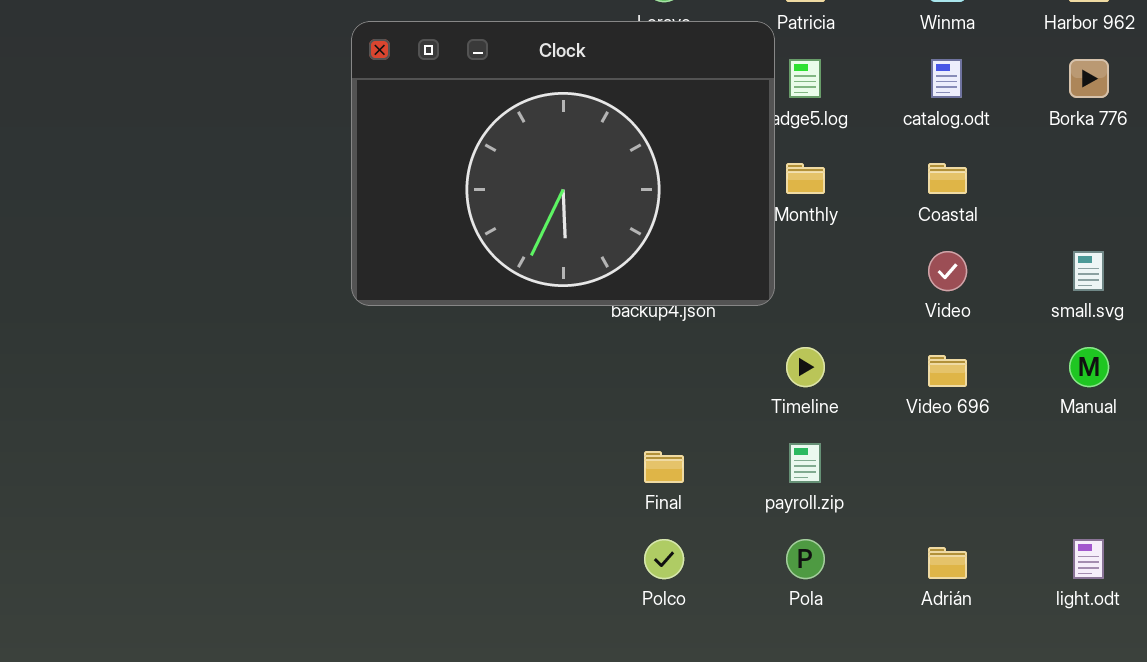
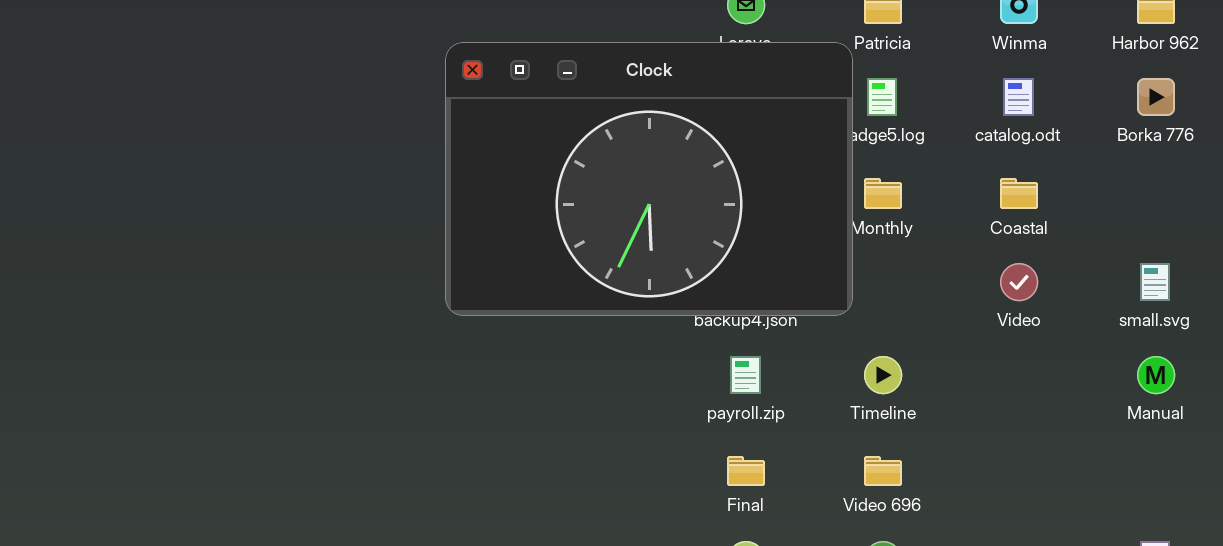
Video 696: [928,355,967,387] -> [864,456,902,486], moved
payroll.zip: [789,443,821,483] -> [730,356,761,394], moved

